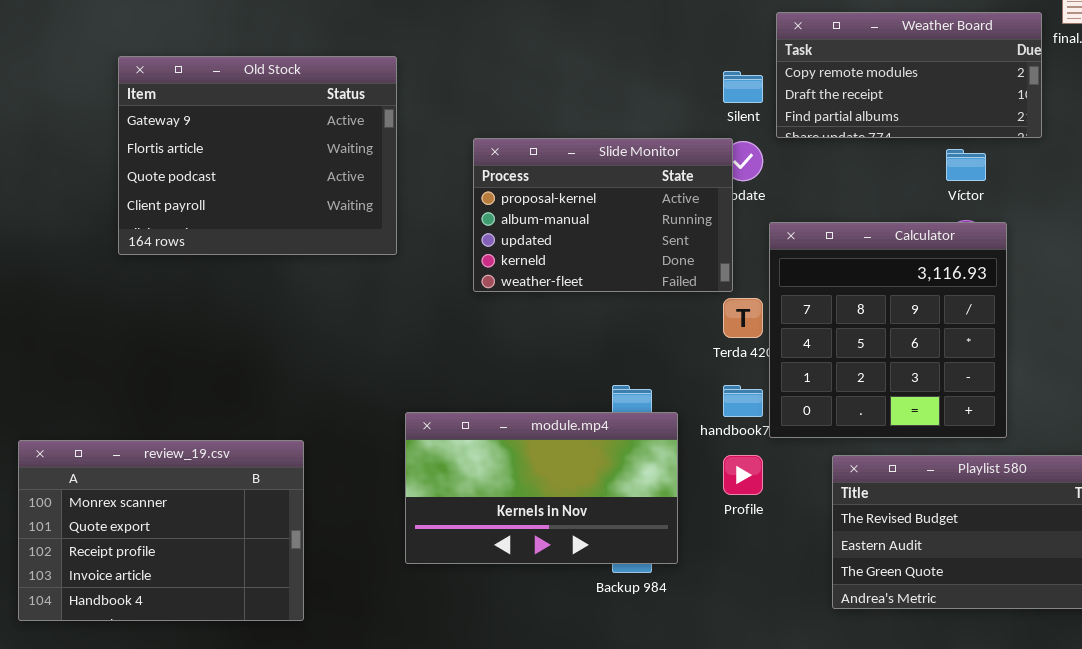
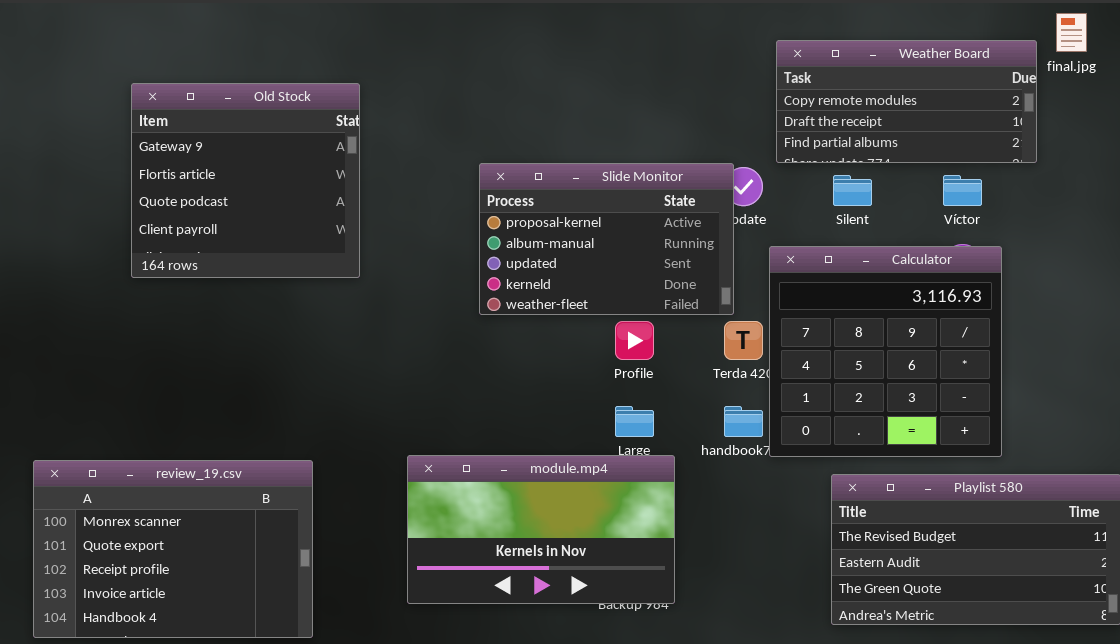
Old Stock: [118,56,397,255] -> [131,83,360,278], resized
Silent: [723,71,763,103] -> [833,175,872,206], moved
module.mp4: [405,412,678,564] -> [407,455,675,604], moved
Profile: [723,455,763,495] -> [615,321,654,360], moved

